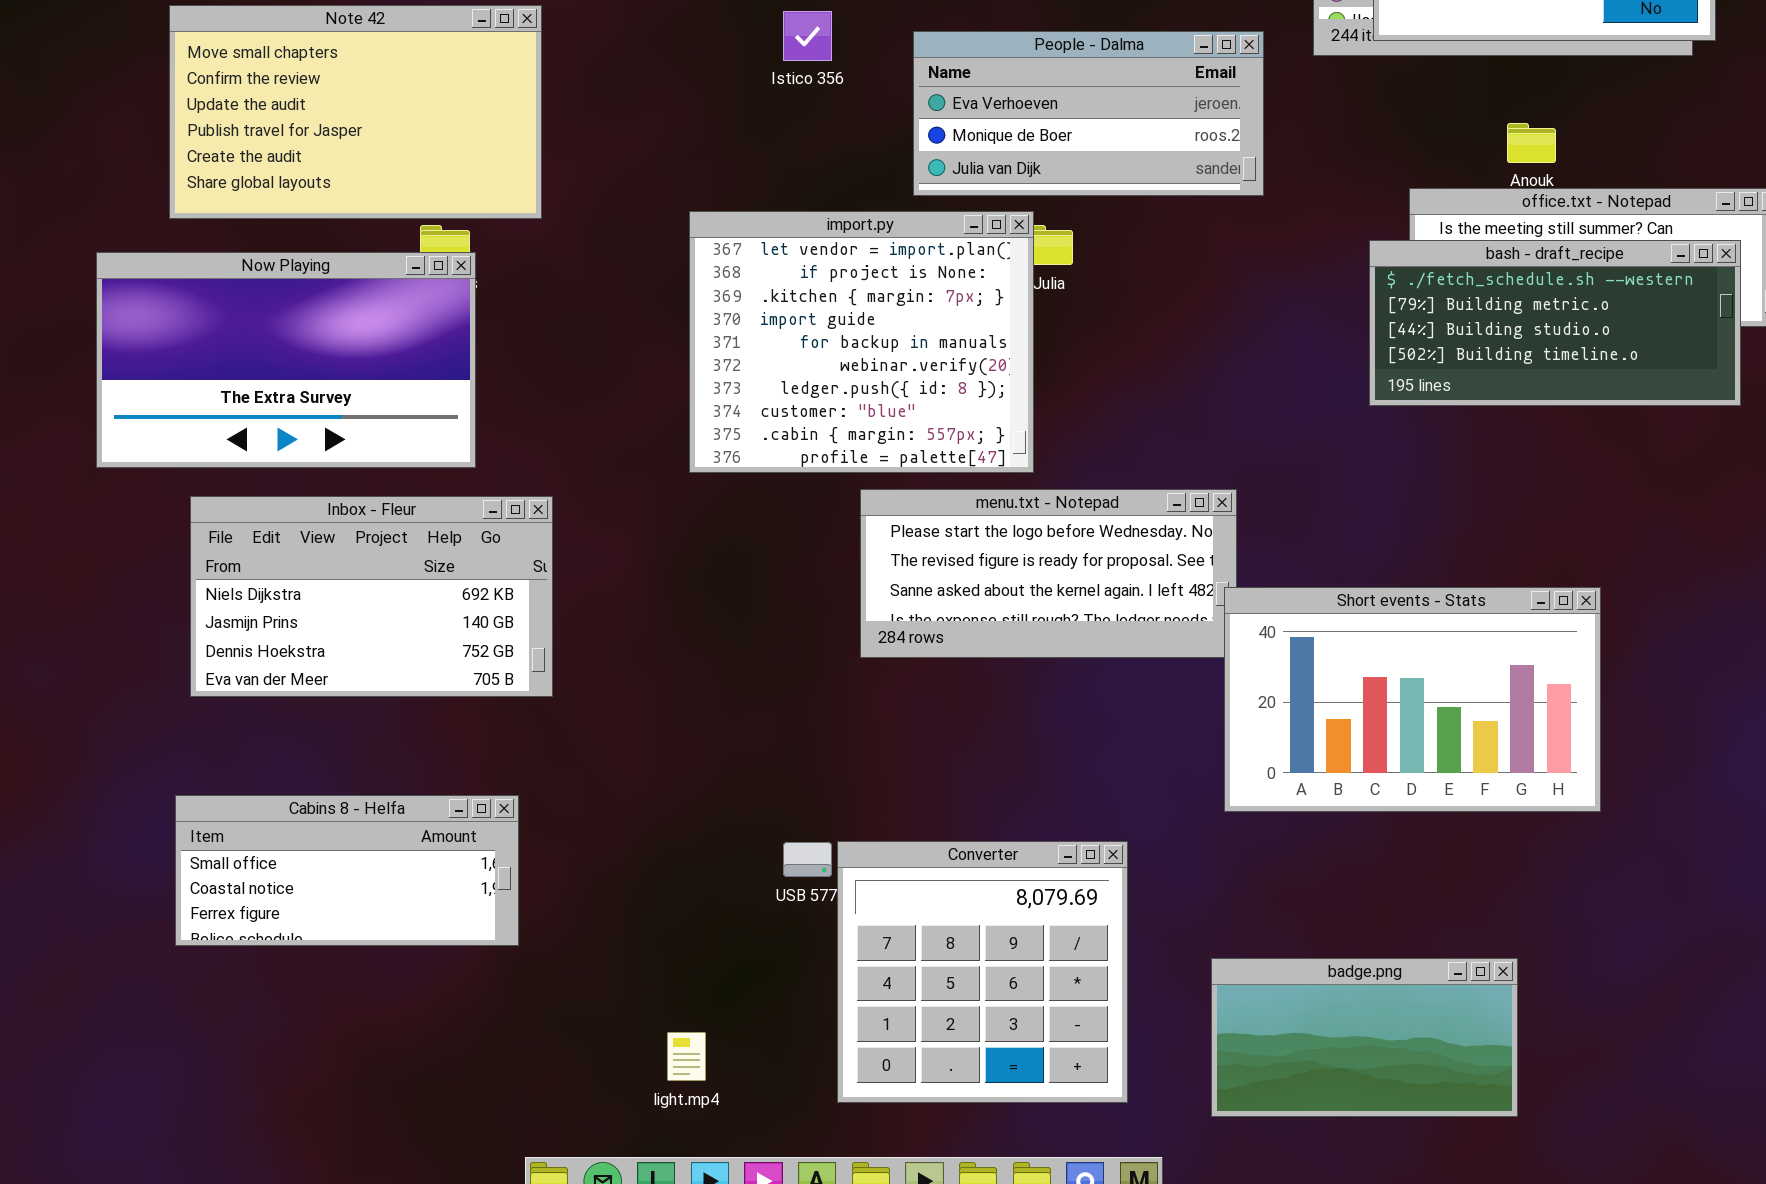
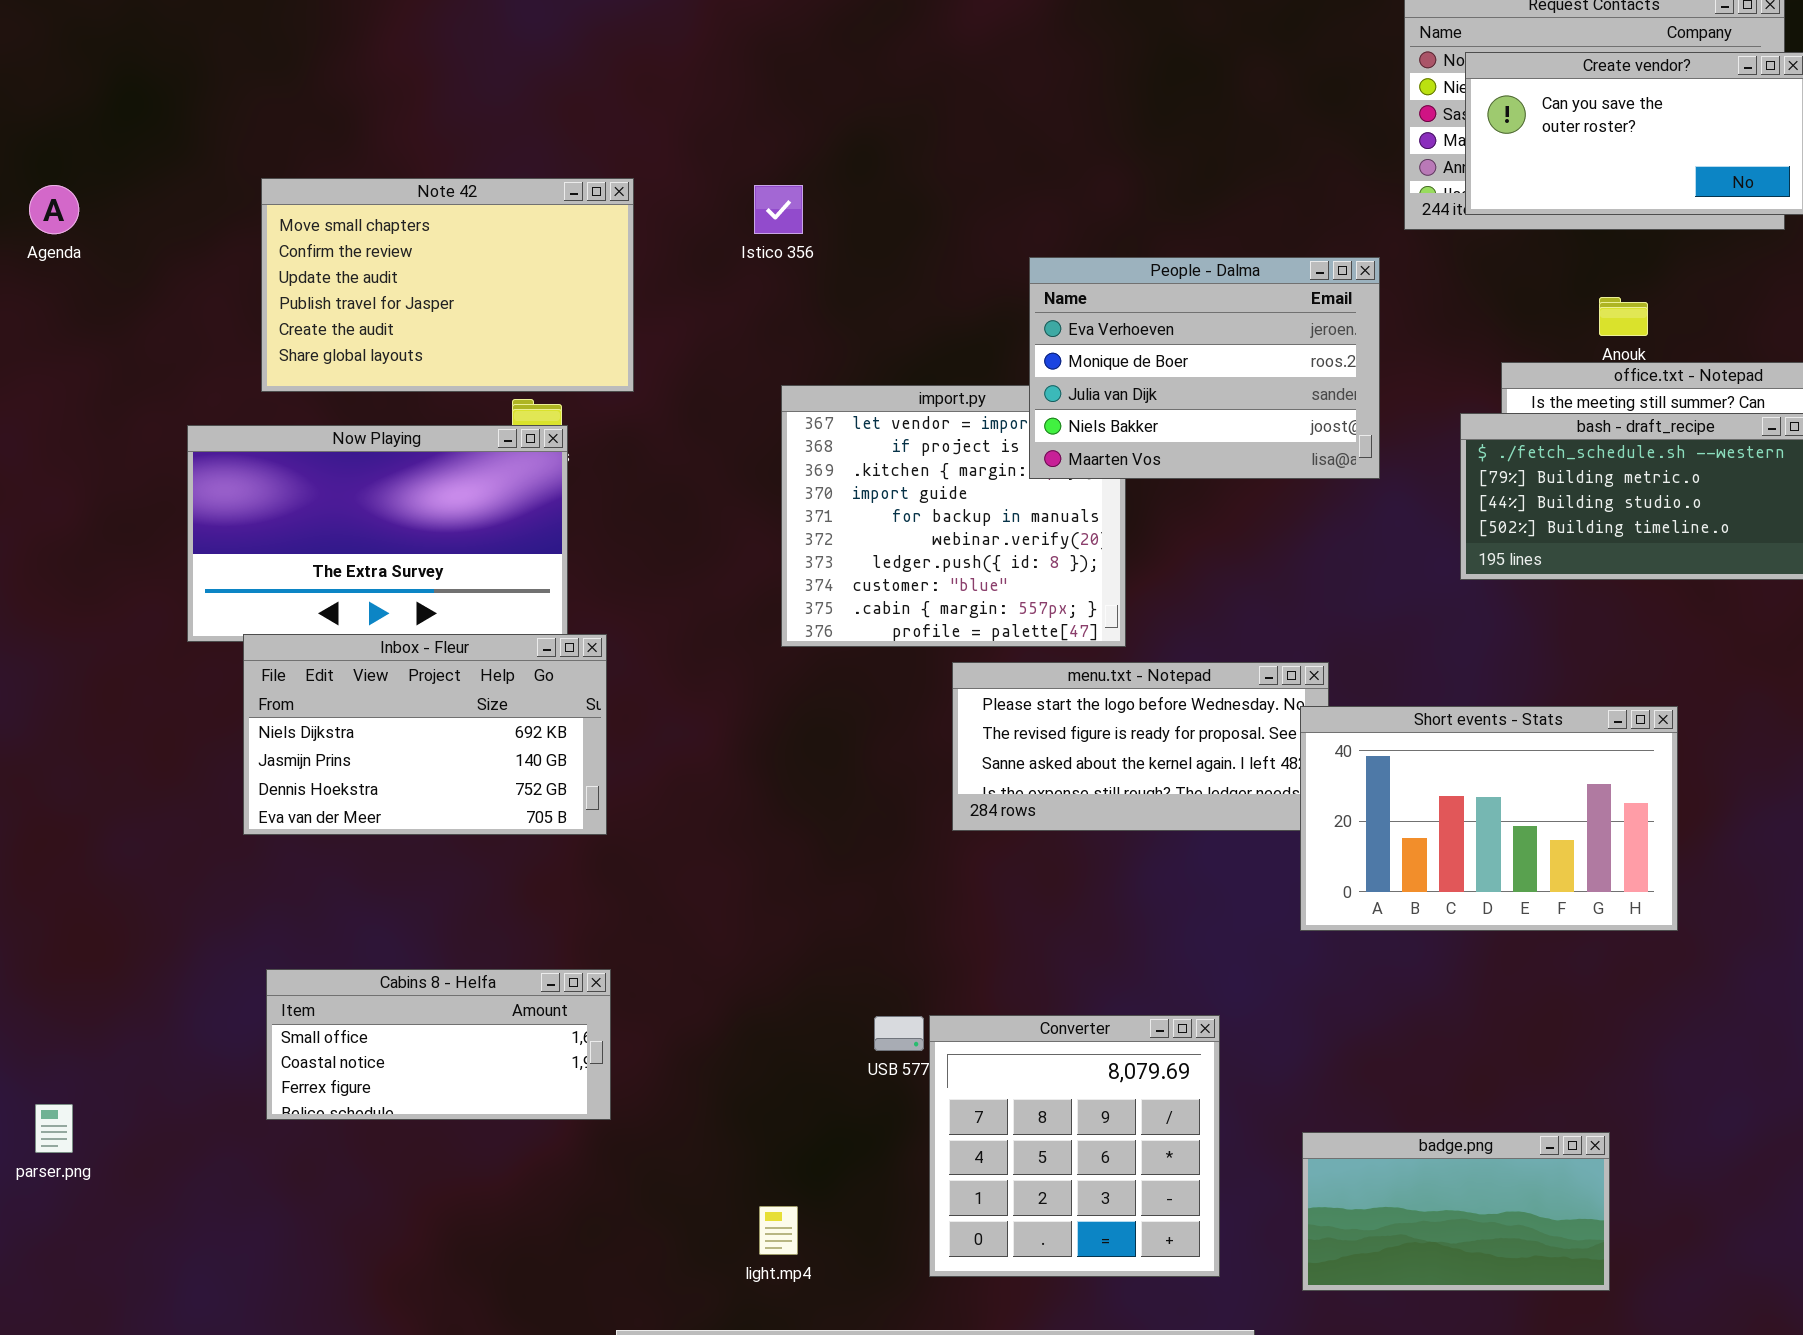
Istico 356: [783,11,832,61] -> [754,185,803,234], moved
People - Dalma: [913,31,1264,196] -> [1029,257,1380,479], moved, resized
Inbox - Fleur: [190,496,553,697] -> [243,634,607,835], moved
Short events - Stats: [1224,587,1601,812] -> [1300,706,1678,931], moved

